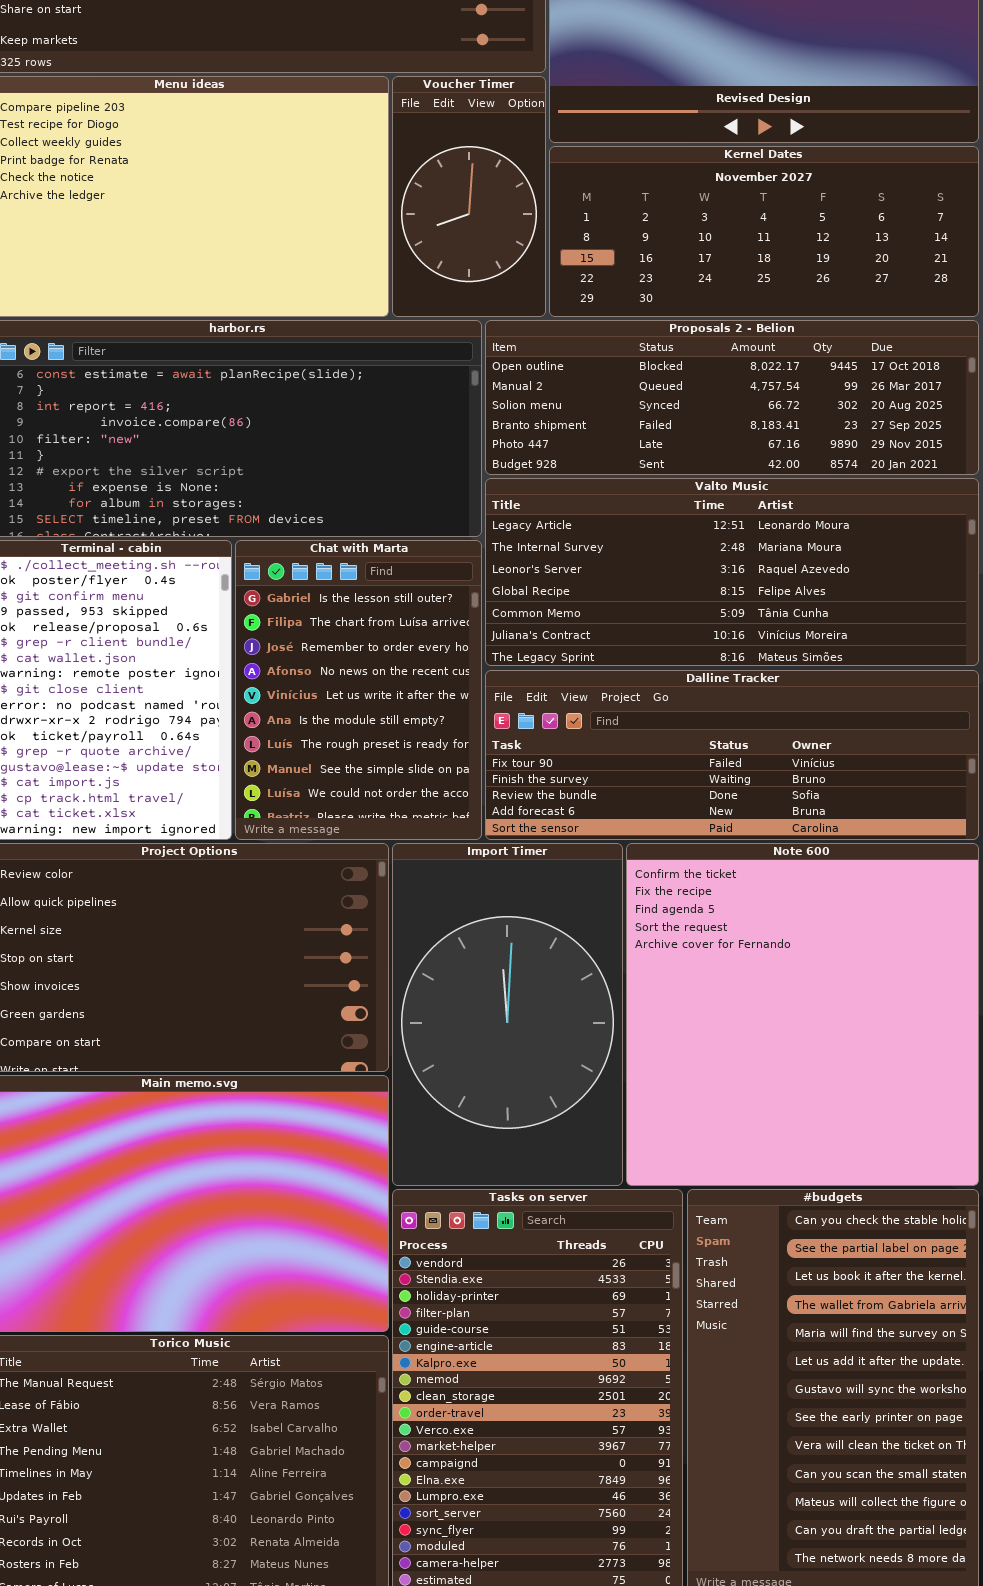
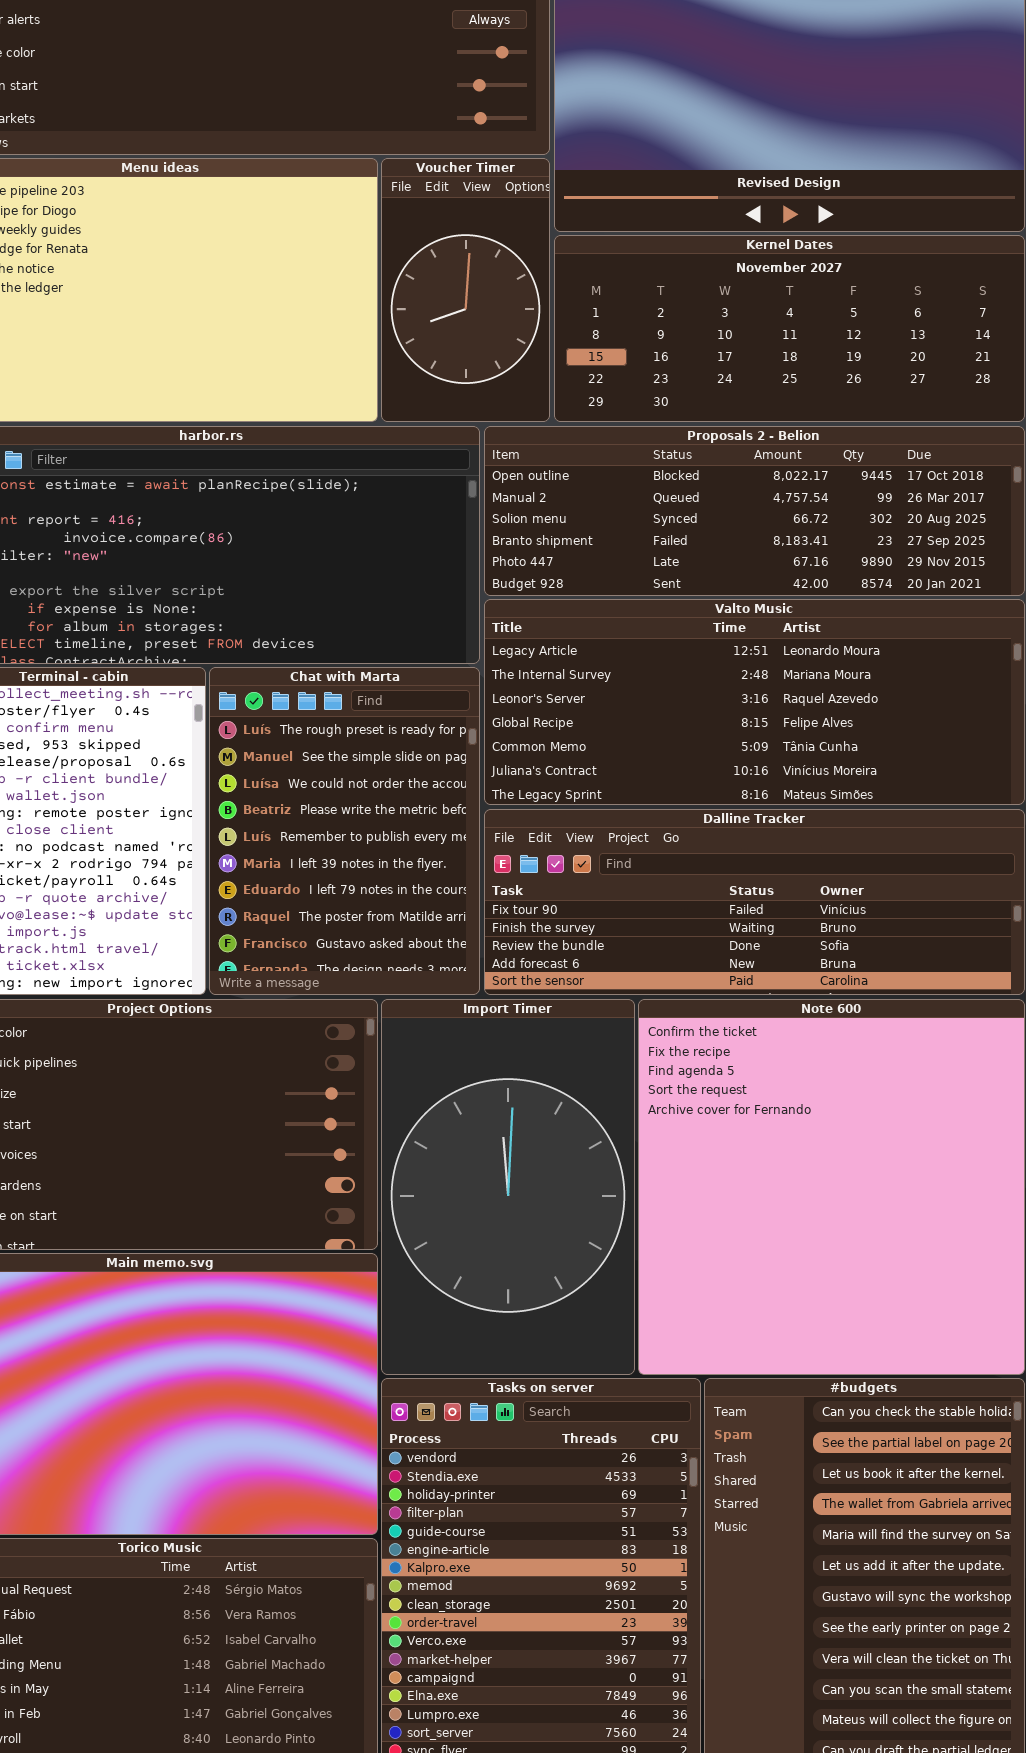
Chat with Marta: [235,540,482,840] -> [209,667,480,995], scrolled down 6 rows

